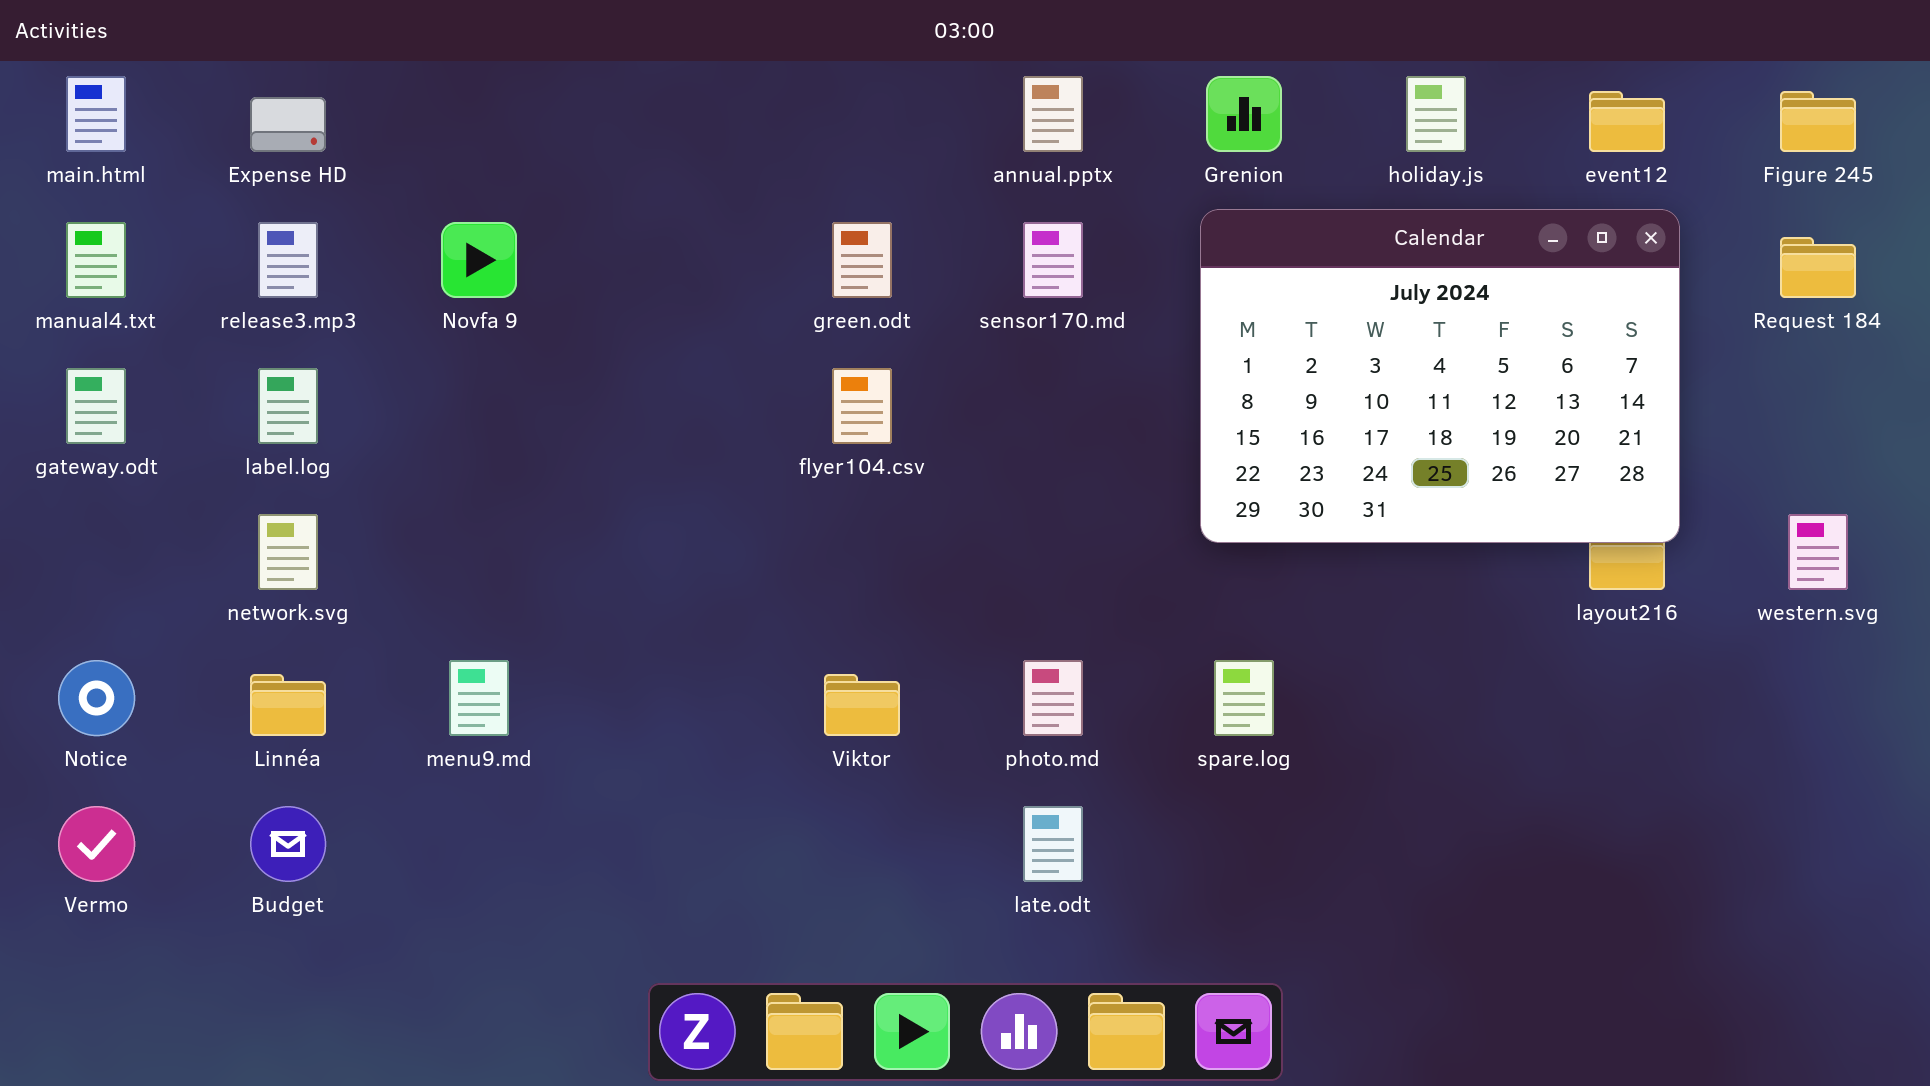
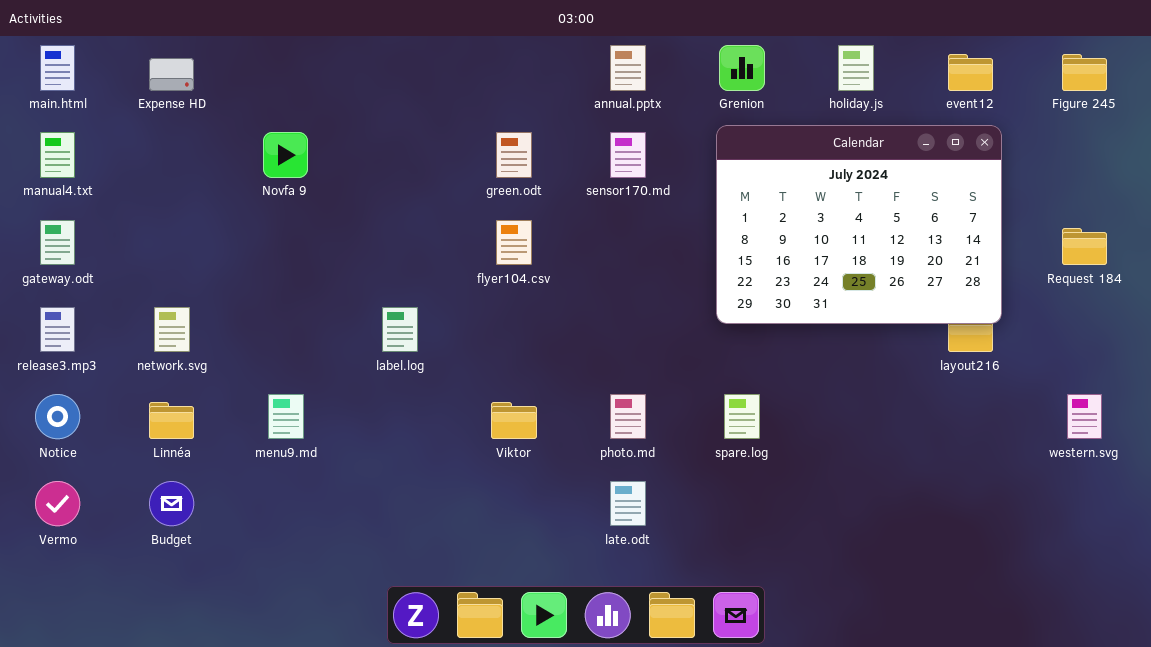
release3.mp3: [258,222,318,298] -> [40,307,75,352], moved
Request 184: [1780,237,1856,298] -> [1062,228,1107,265], moved
label.log: [258,368,318,444] -> [382,307,418,352], moved
western.svg: [1788,514,1848,590] -> [1067,394,1102,439], moved

